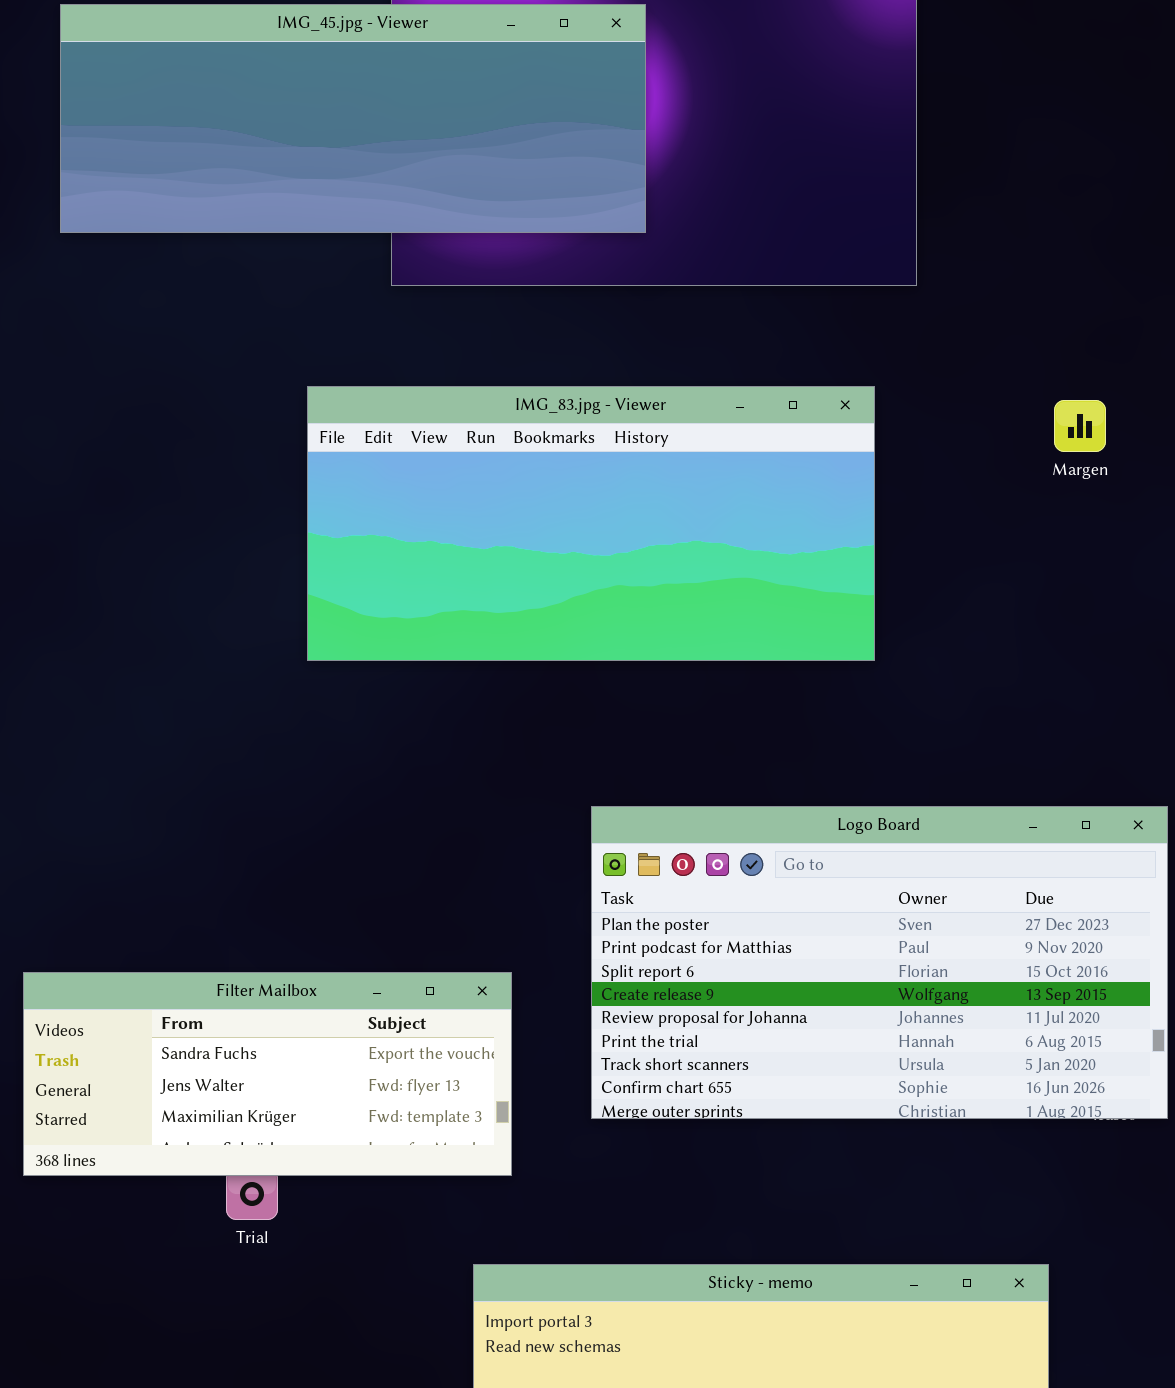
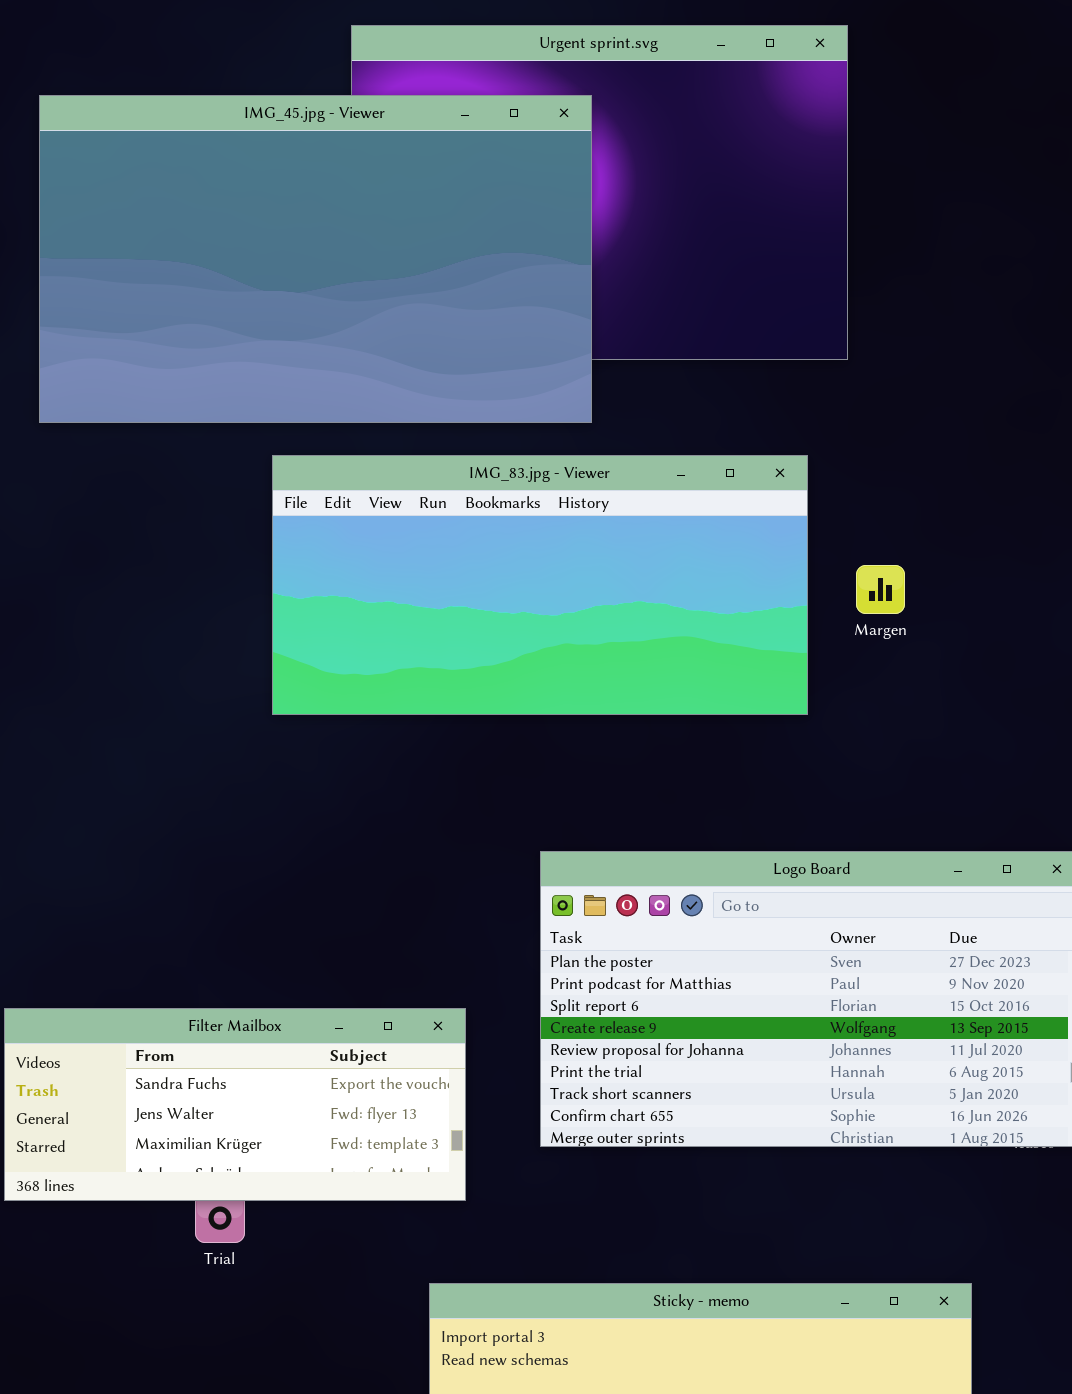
IMG_45.jpg - Viewer: [60,4,646,233] -> [39,95,592,423], resized
Margen: [1054,400,1106,452] -> [856,565,905,614], moved

